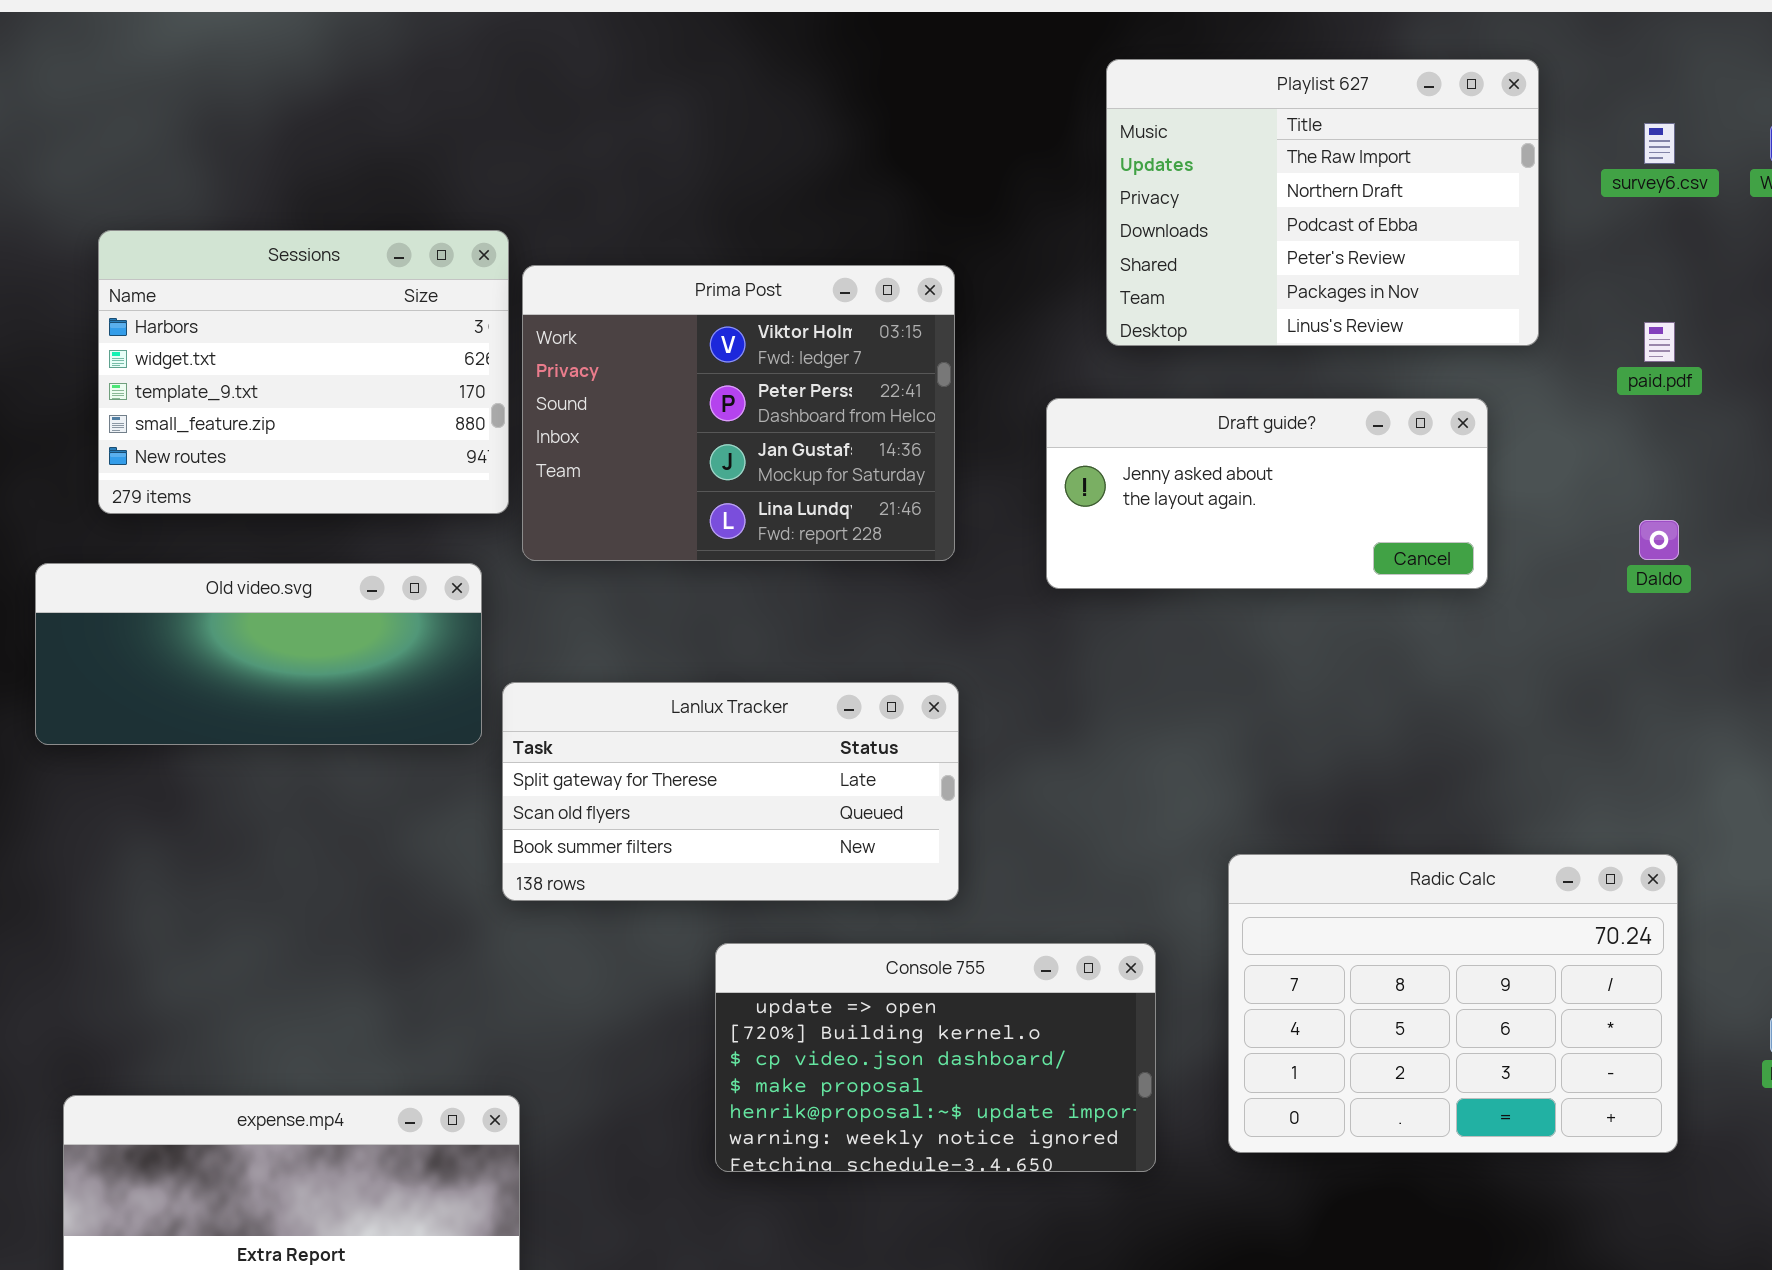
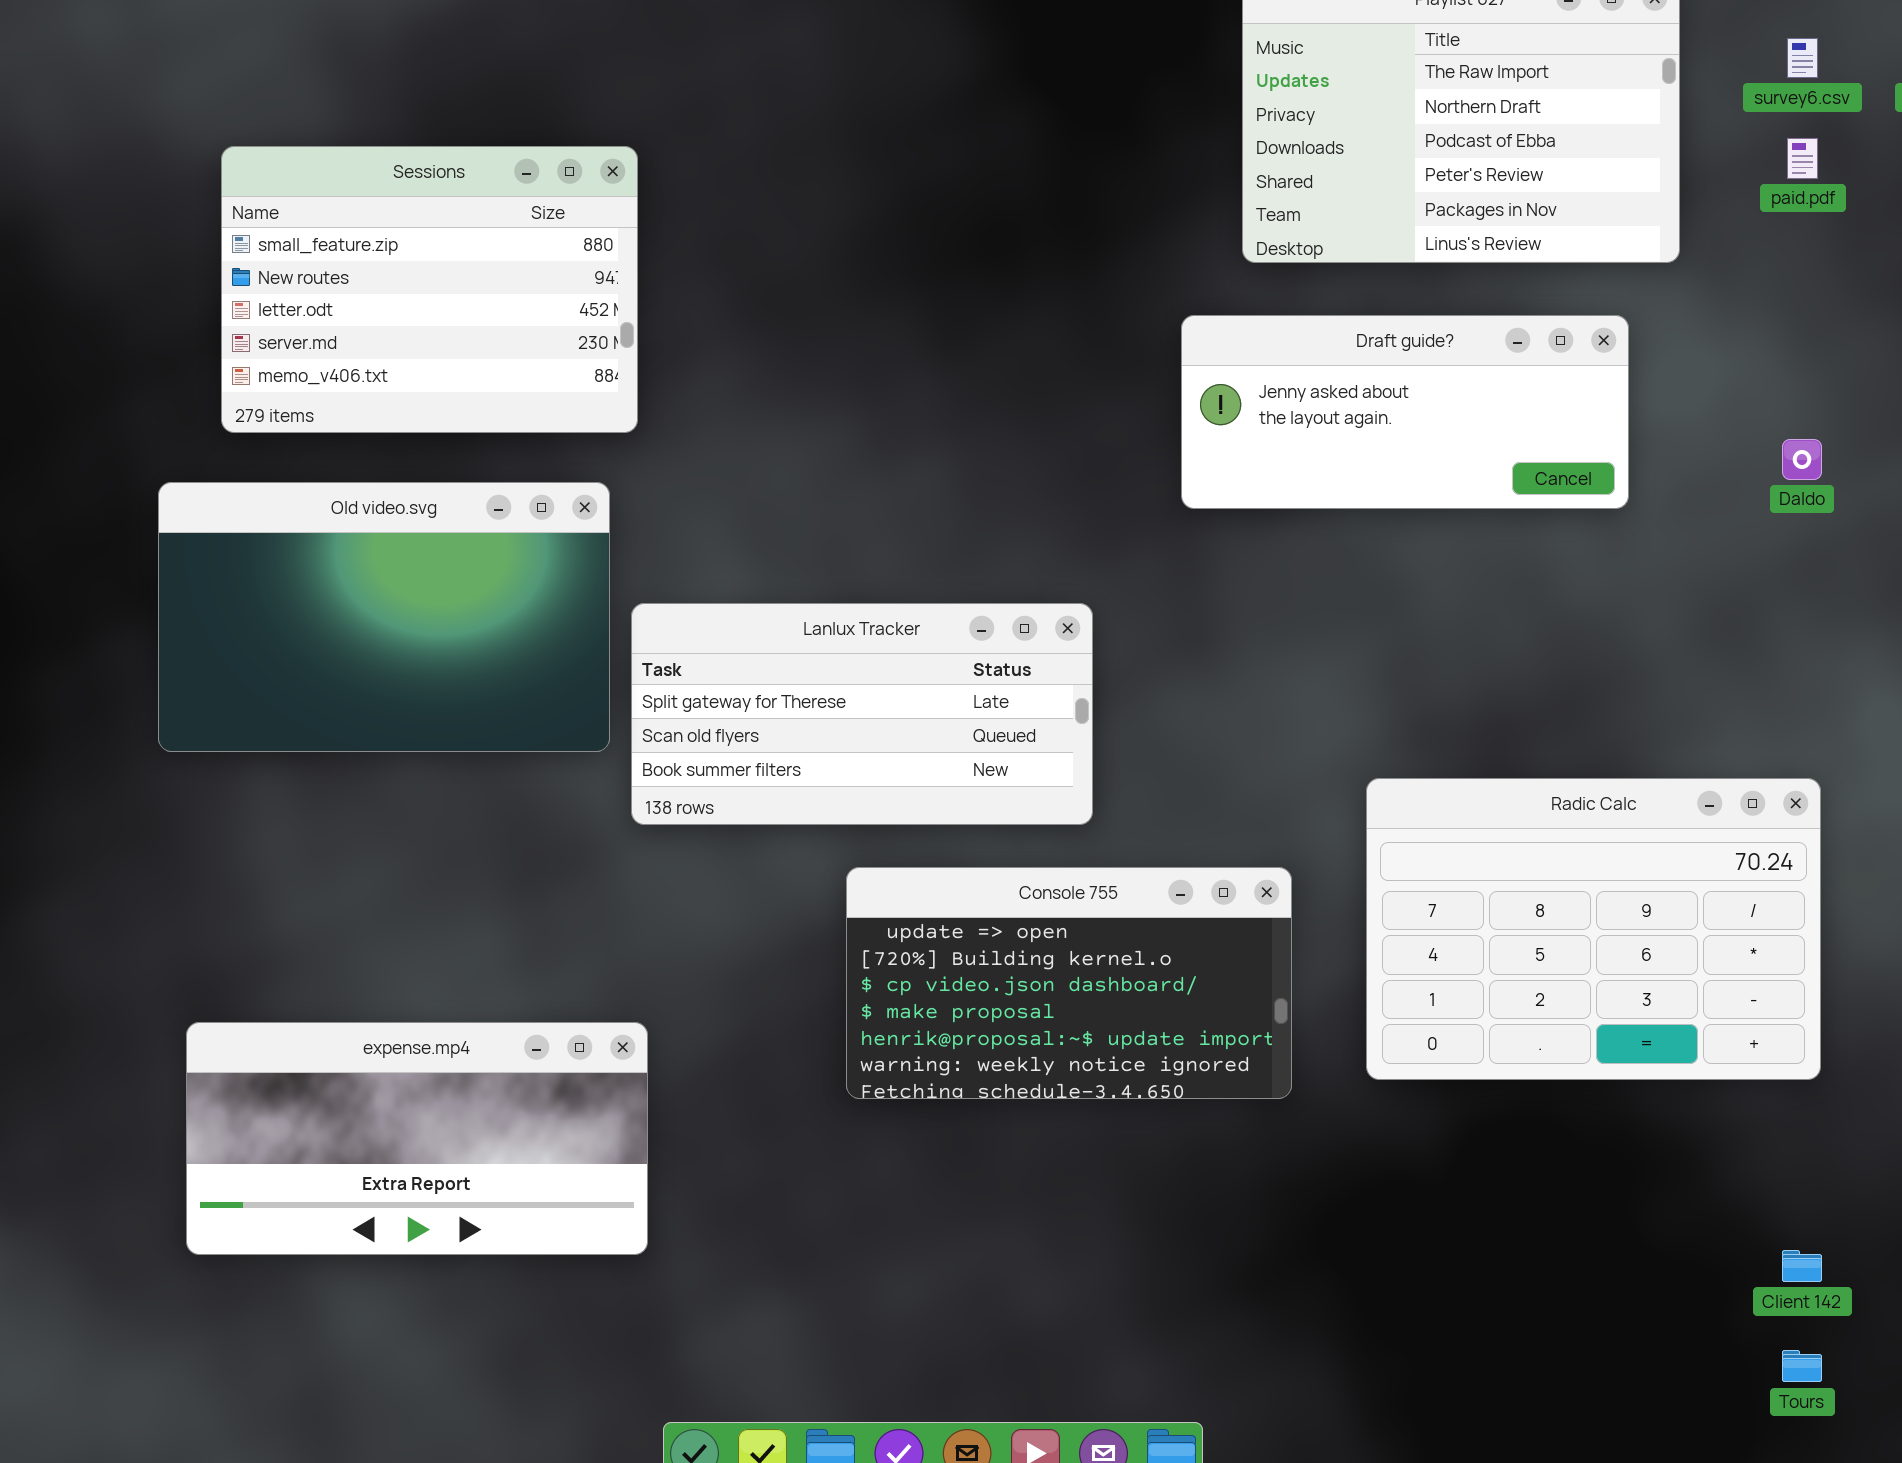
Sessions: [98,230,509,514] -> [221,146,638,433], scrolled down 3 rows
Prima Post: [522,265,955,561] -> none, closed
paid.pdf: [1644,322,1675,362] -> [1787,138,1818,179], moved
Old video.svg: [35,563,482,745] -> [158,482,610,752], resized

